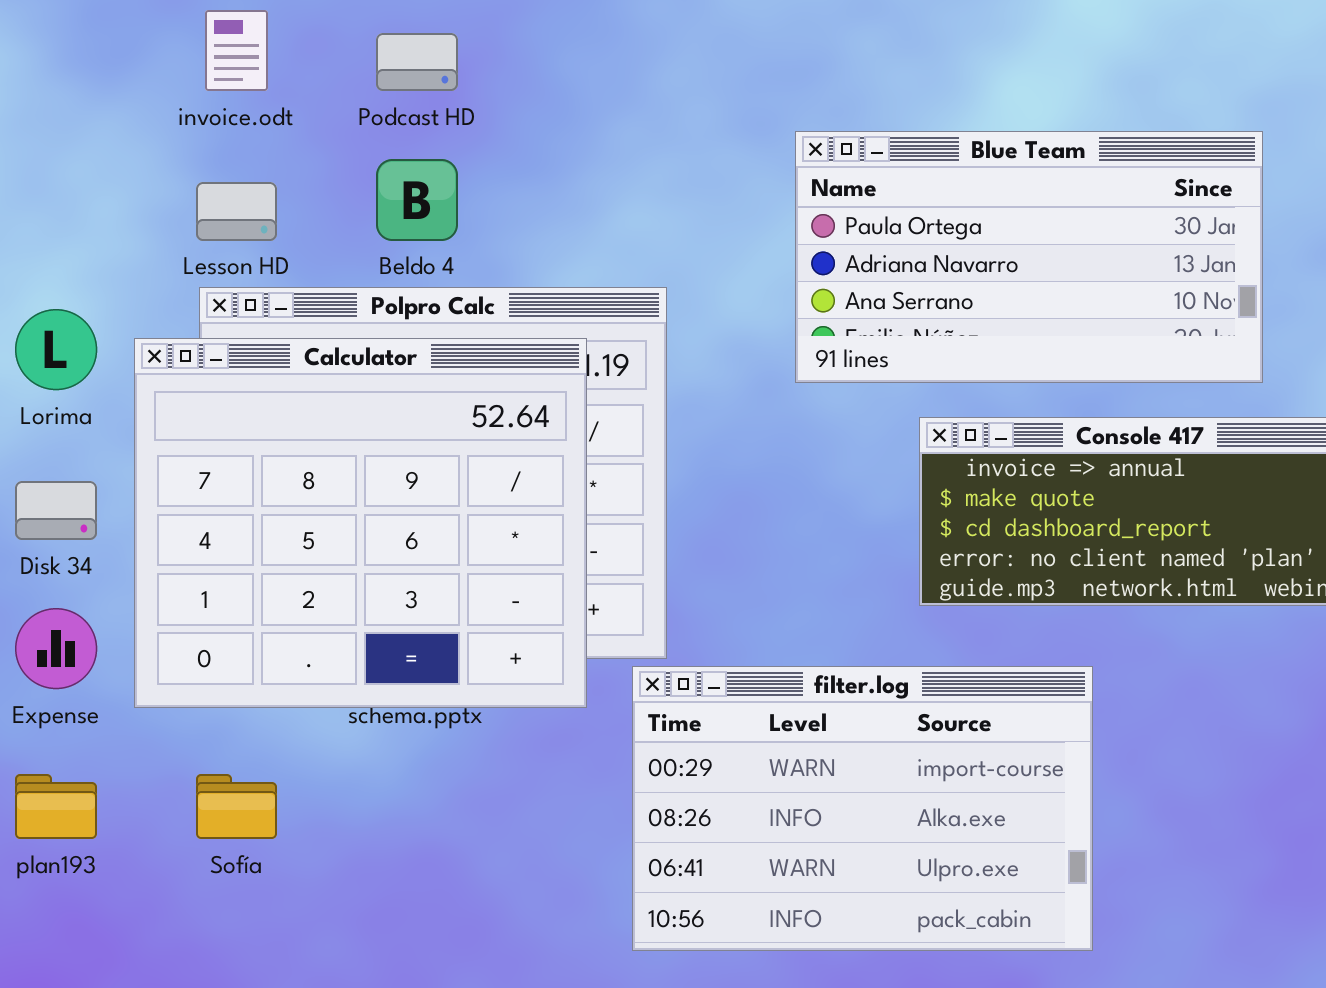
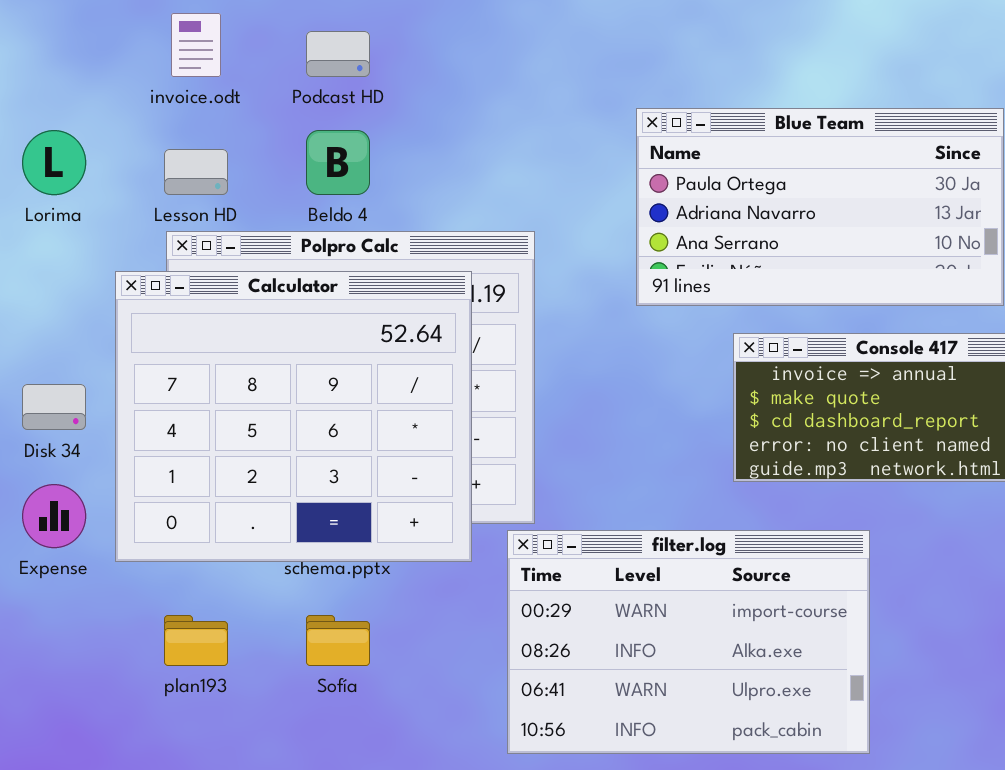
Lorima: [15,309,97,390] -> [22,130,86,195], moved
plan193: [15,774,97,839] -> [164,615,228,666], moved
Sofía: [196,774,277,839] -> [306,615,370,666], moved

